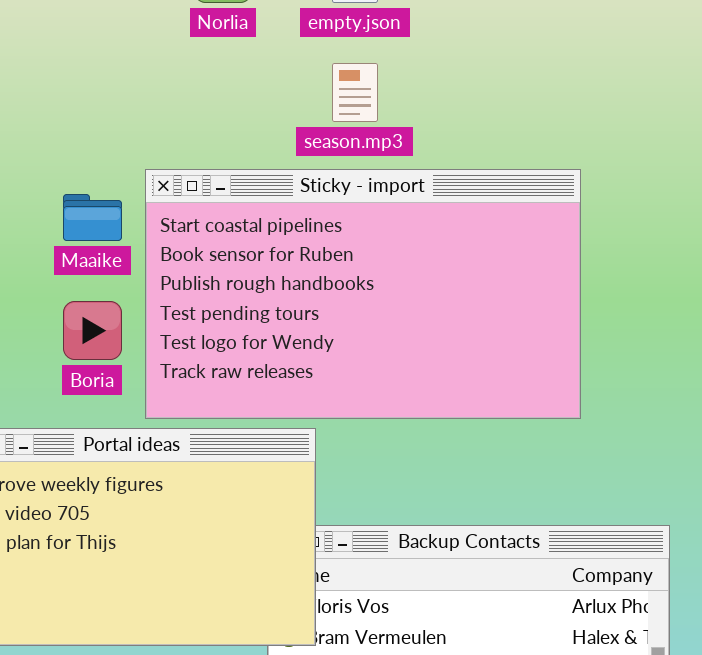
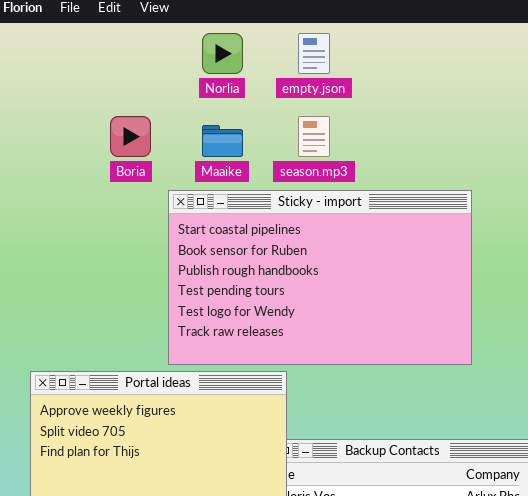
Maaike: [63,194,122,241] -> [202,125,243,157], moved
Boria: [63,301,122,360] -> [110,116,151,157], moved

